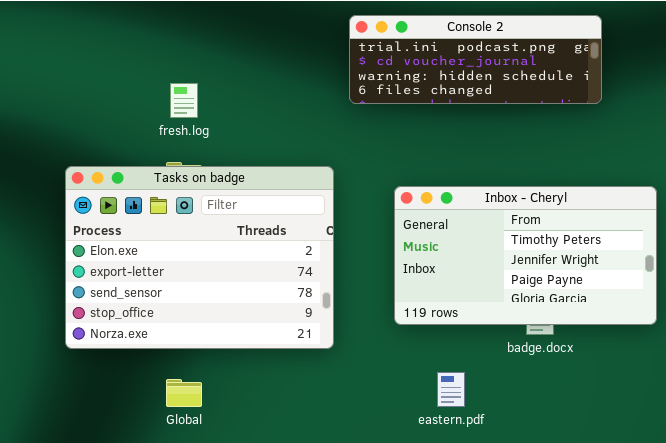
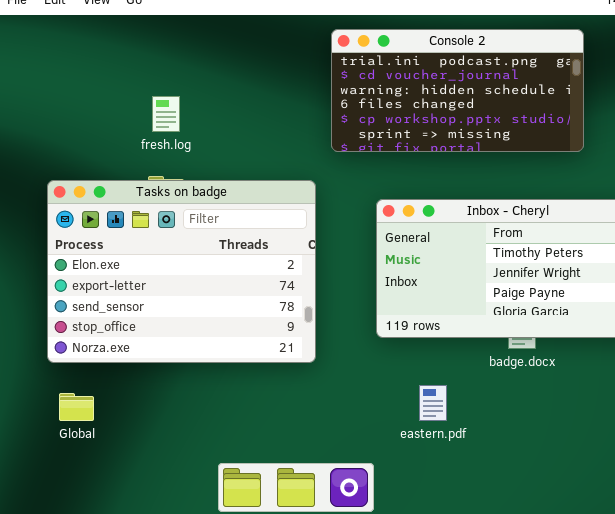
Console 2: [349,15,602,104] -> [331,29,584,152], resized
Global: [166,379,202,407] -> [59,393,94,421], moved

